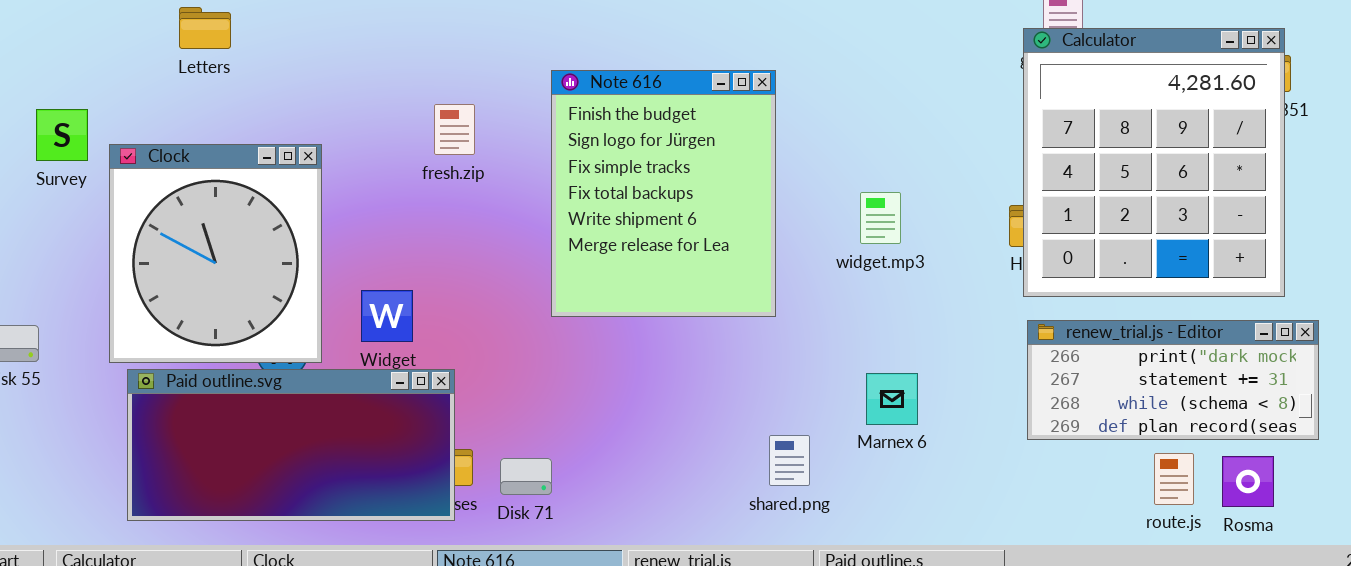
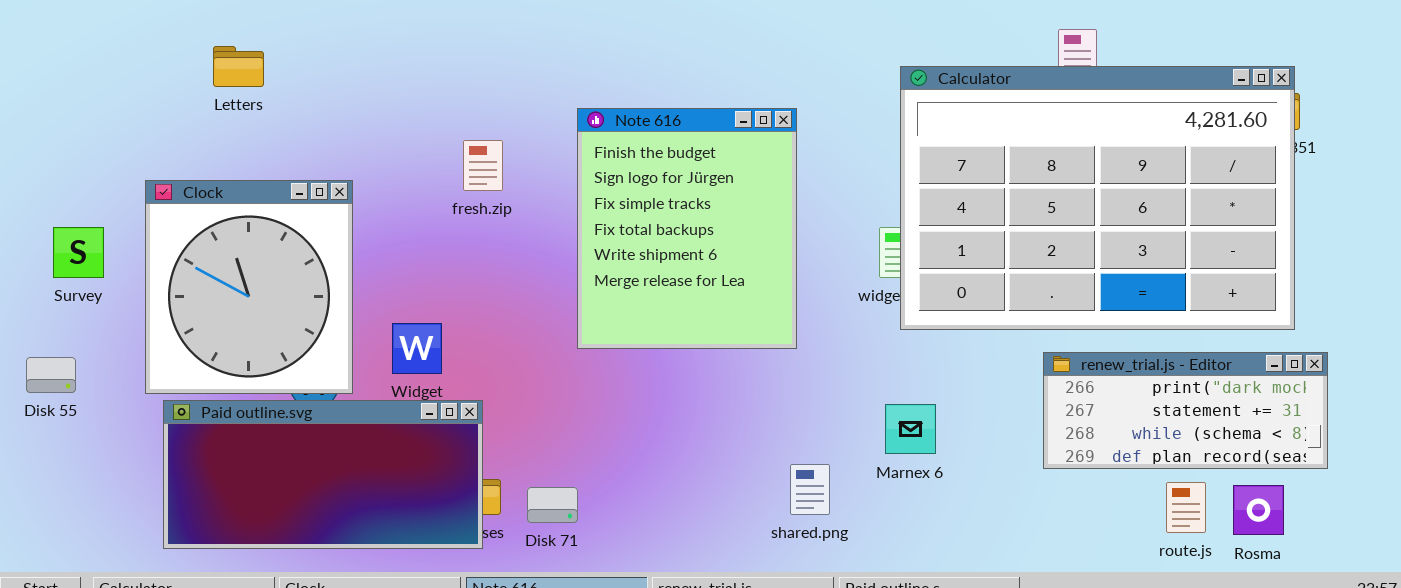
Calculator: [1023,28,1285,297] -> [900,66,1295,330], resized
Survey: [36,109,88,161] -> [53,227,104,278], moved

